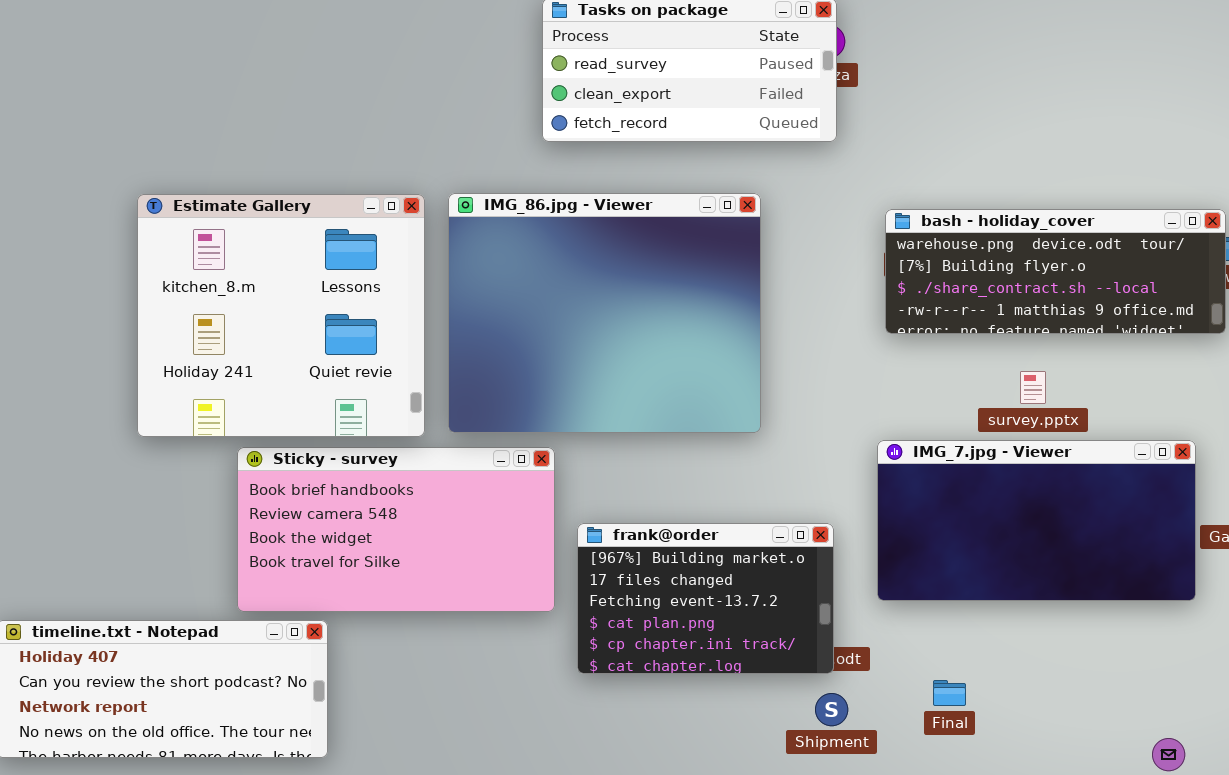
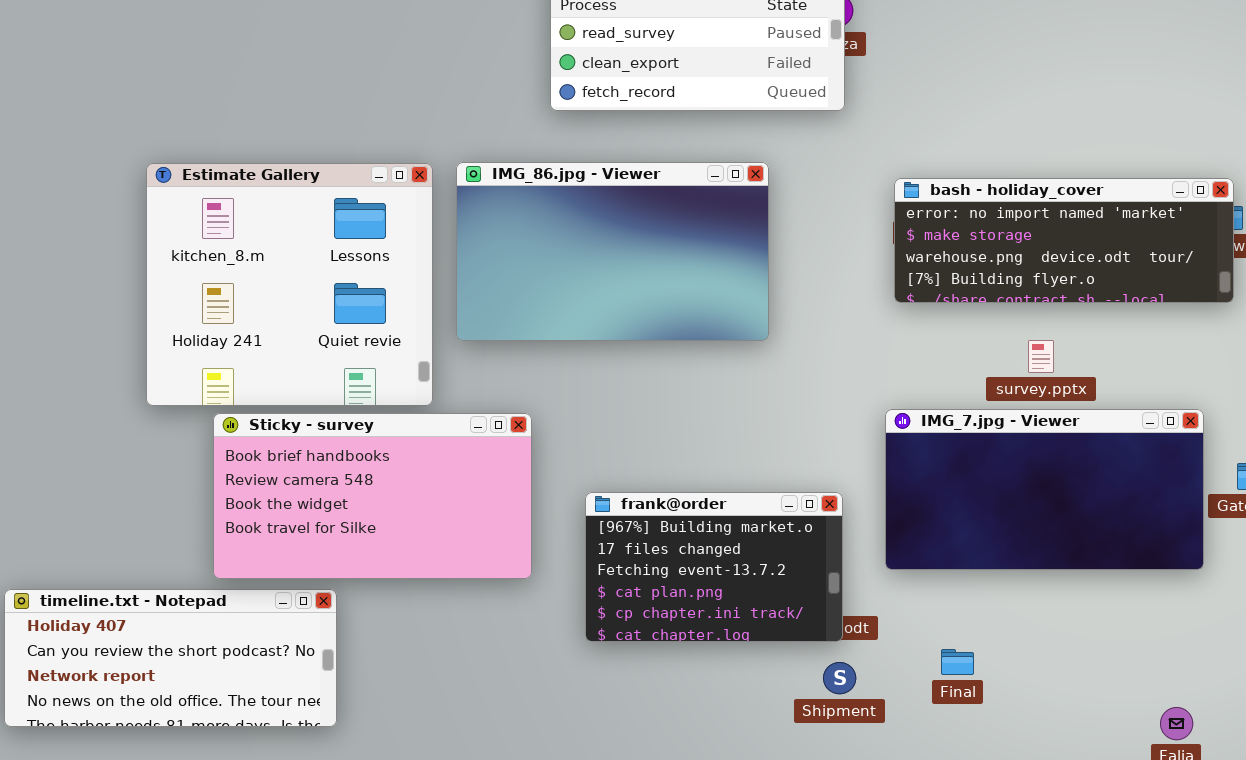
IMG_86.jpg - Viewer: [448,193,761,433] -> [456,162,769,341], resized
bash - holiday_cover: [885,209,1226,334] -> [894,178,1234,303], scrolled up 2 rows
Sticky - survey: [237,447,555,612] -> [213,413,532,579], moved

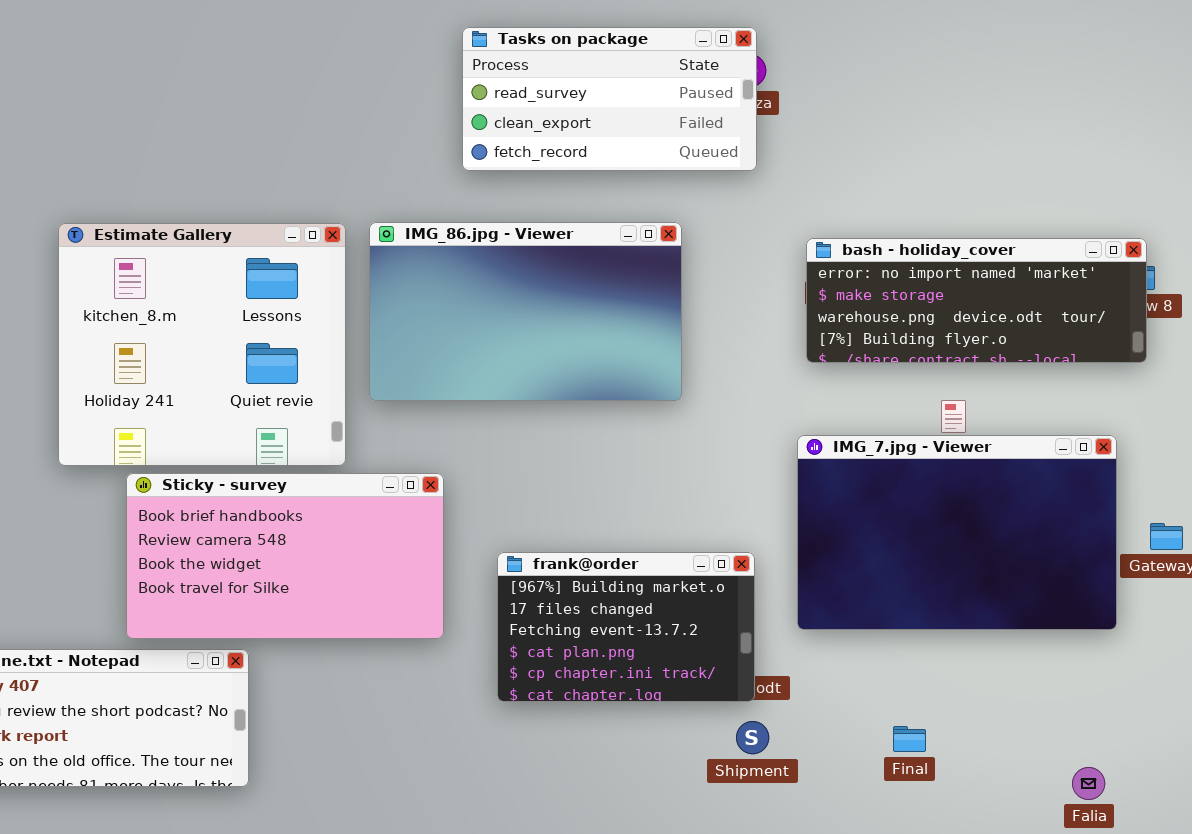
IMG_7.jpg - Viewer: [885,409,1204,570] -> [797,435,1117,630], resized
Final: [941,649,974,675] -> [893,726,926,752], moved

